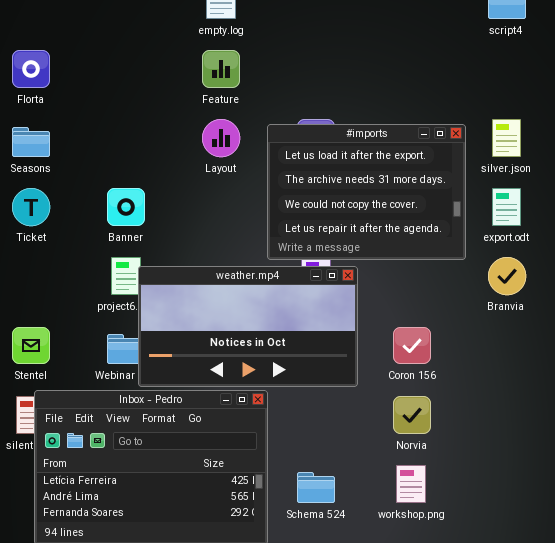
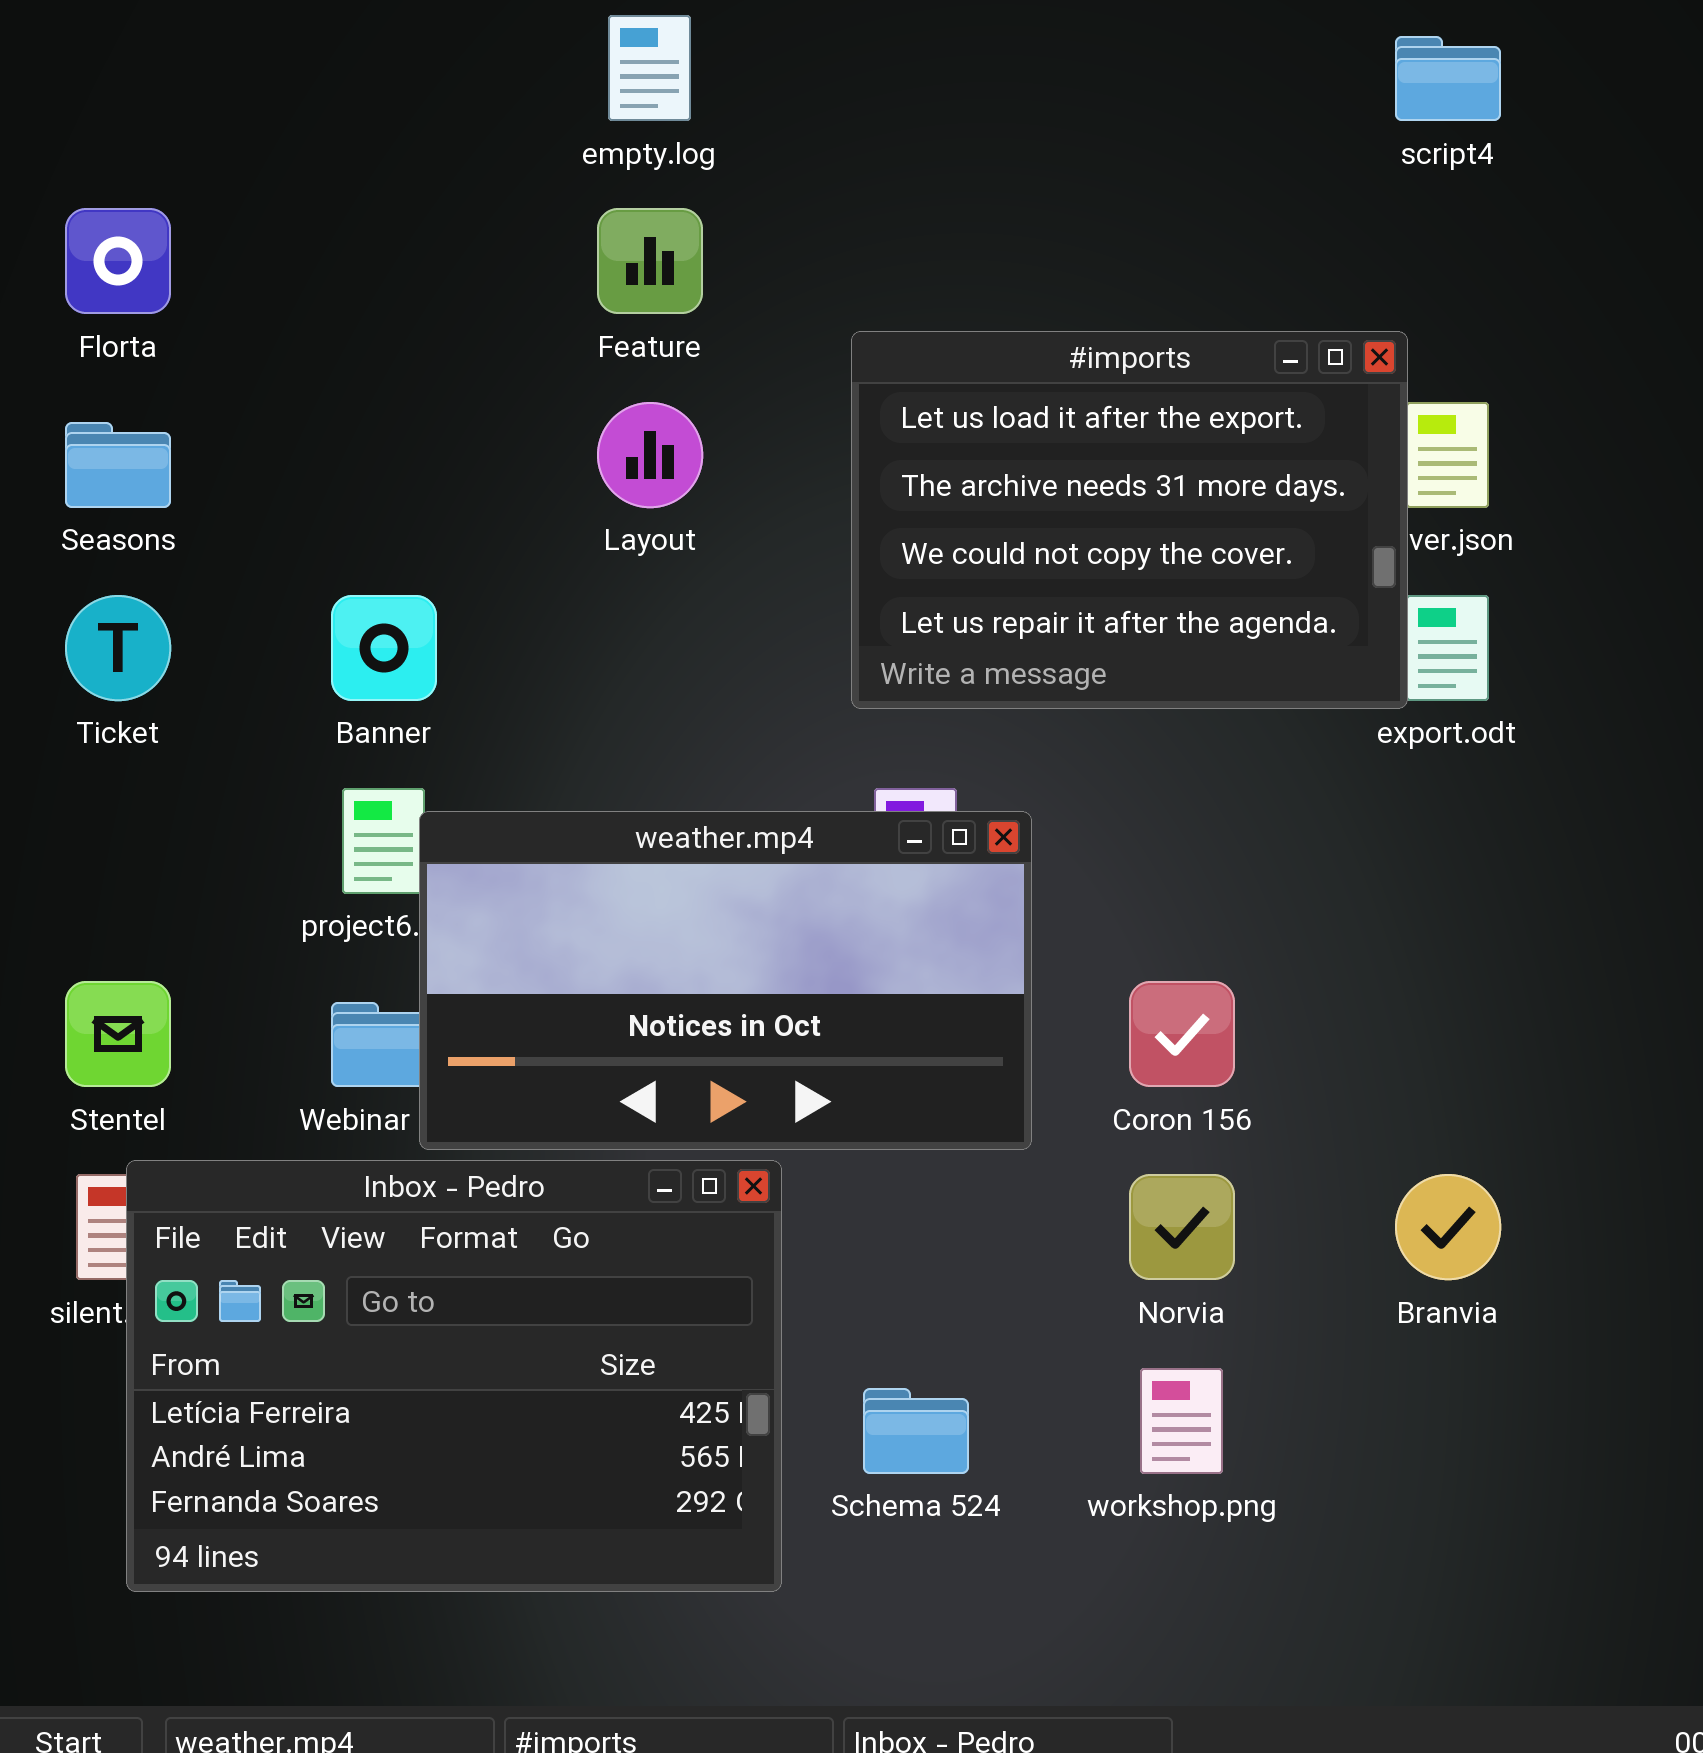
#imports: [267,124,466,260] -> [851,331,1408,709], moved
Branvia: [488,257,526,295] -> [1395,1174,1501,1280], moved

